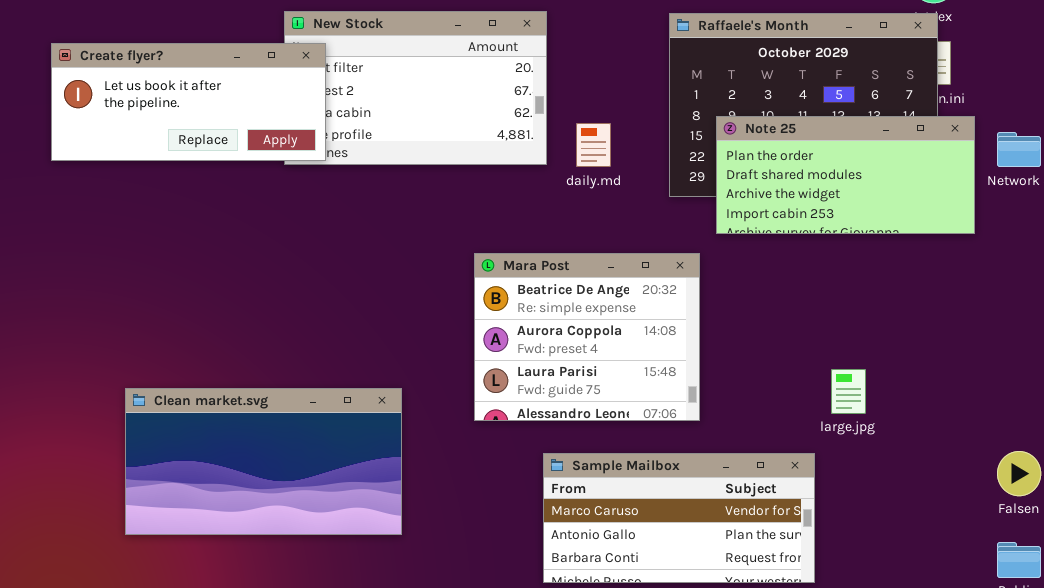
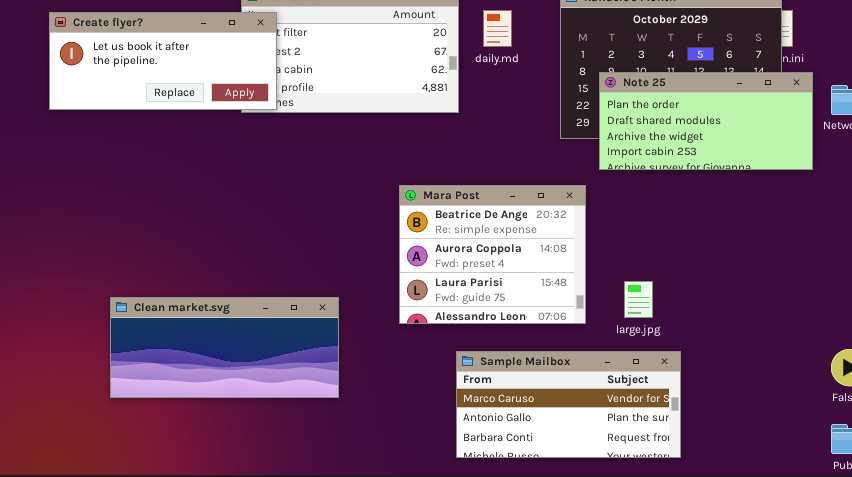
daily.md: [576,123,611,167] -> [483,10,512,47], moved
large.jpg: [831,369,866,414] -> [624,281,653,318], moved
Clean market.svg: [125,388,402,535] -> [110,297,339,398], resized

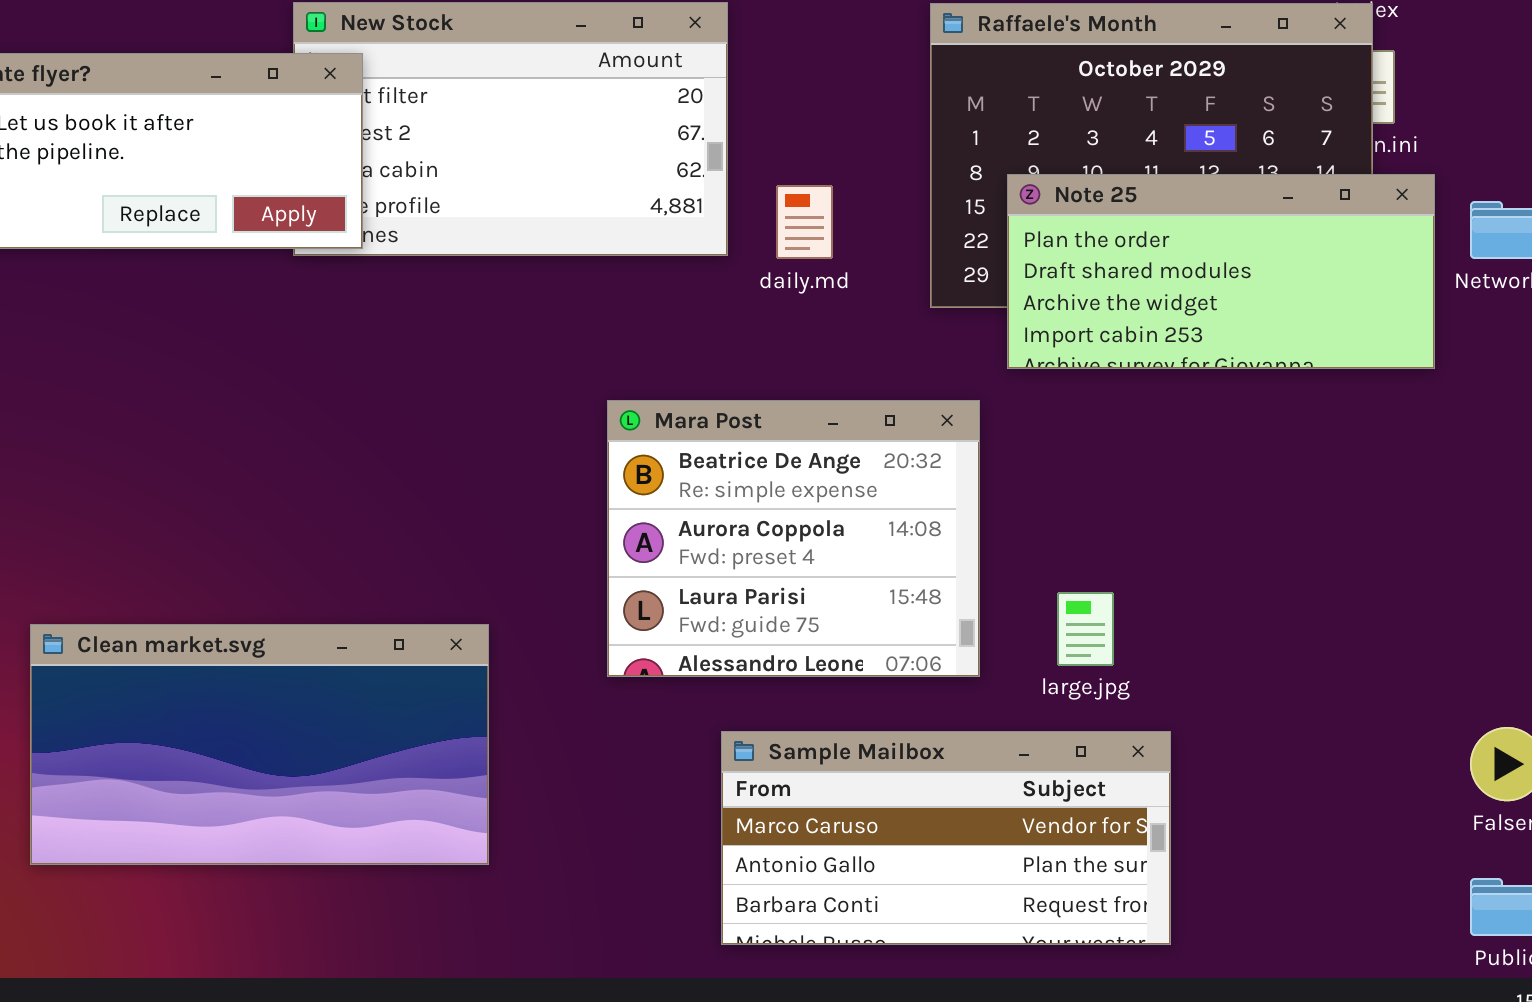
daily.md: [483,10,512,47] -> [776,185,833,259], moved
Clean market.svg: [110,297,339,398] -> [30,624,489,865], resized

